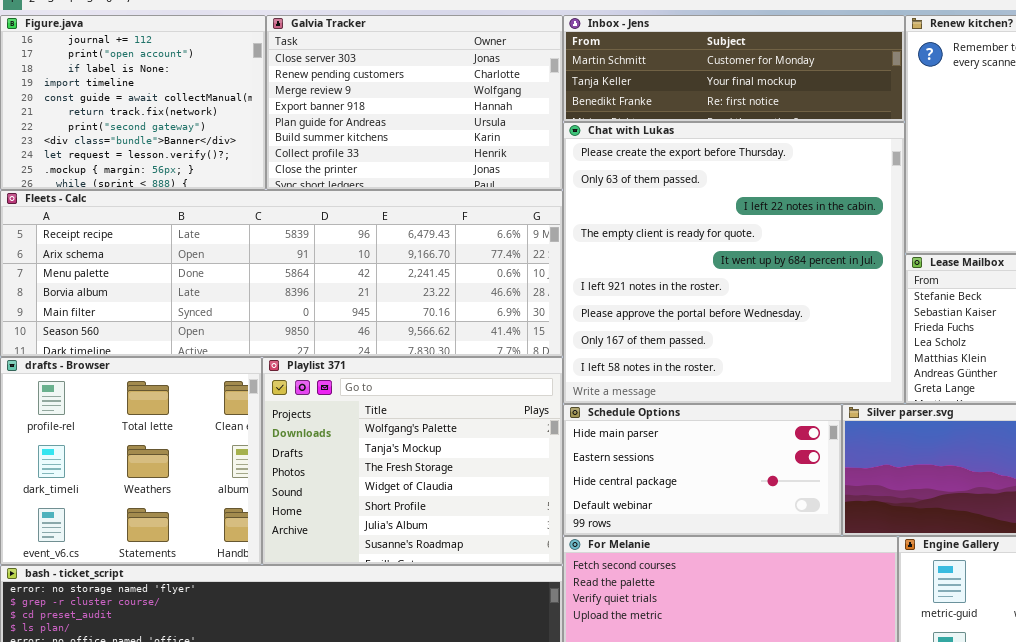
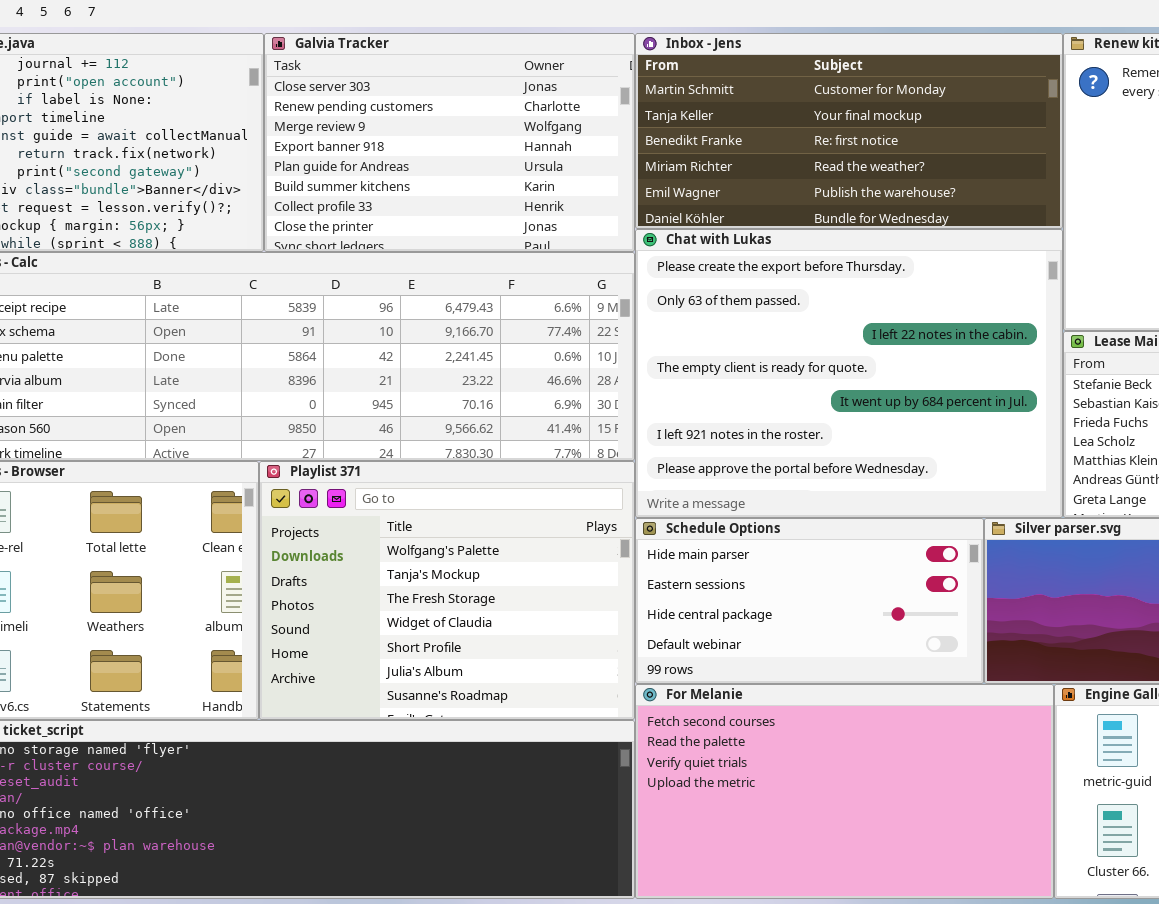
Inbox - Jens: [563,15,905,122] -> [635,33,1063,229], resized
Chat with Lukas: [563,122,905,404] -> [635,229,1063,518], resized

